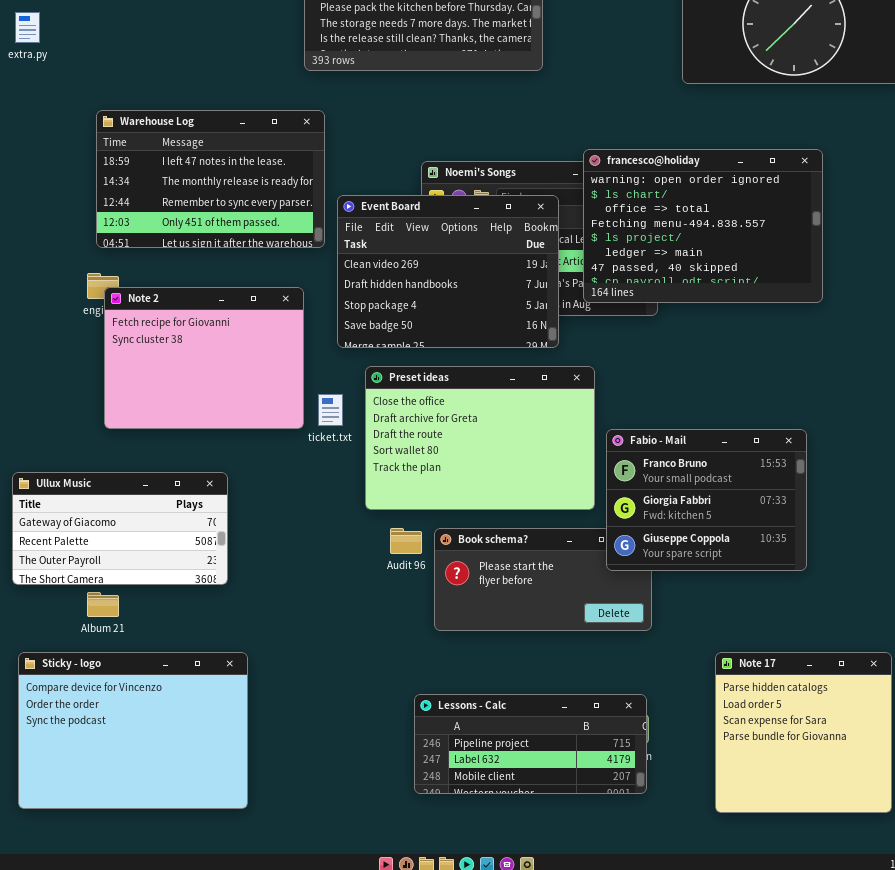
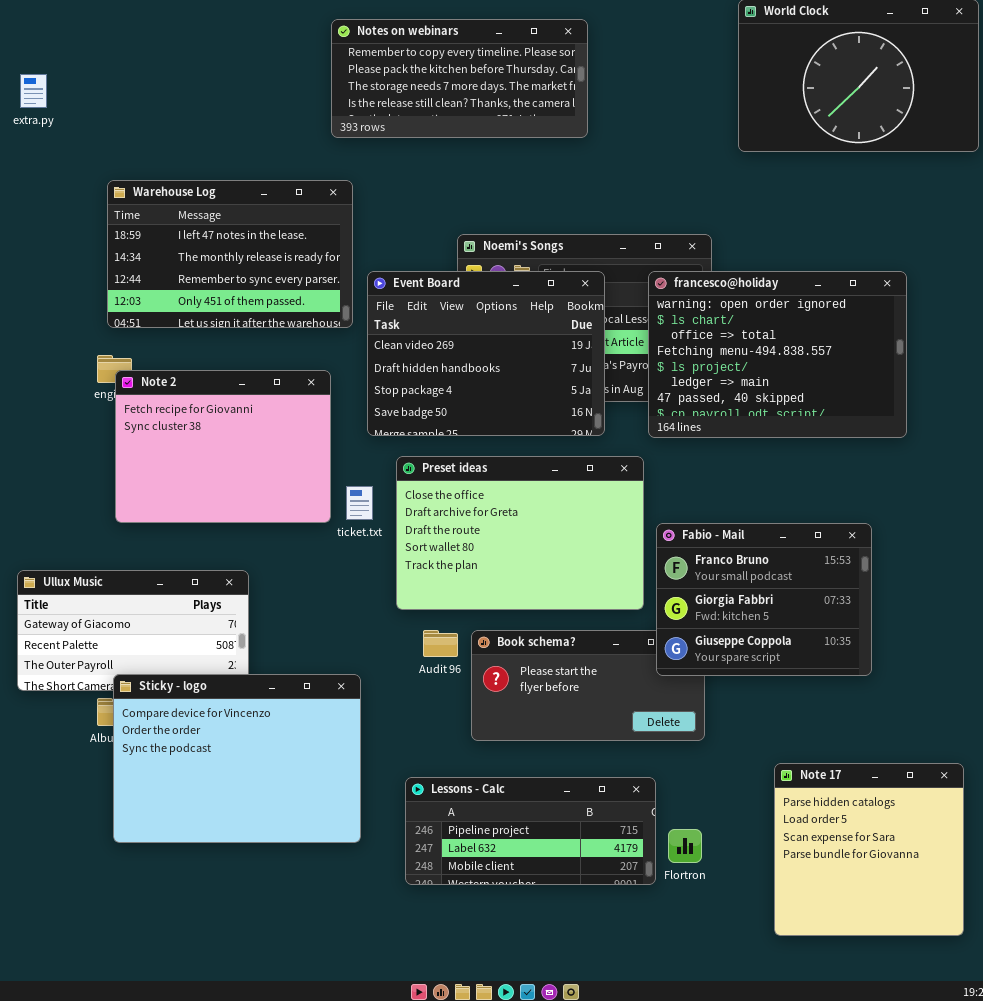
francesco@holiday: [583,149,823,303] -> [648,271,907,438], moved
Sticky - logo: [18,652,248,809] -> [113,674,361,843], moved
Lessons - Calc: [414,694,647,794] -> [405,777,656,885], moved

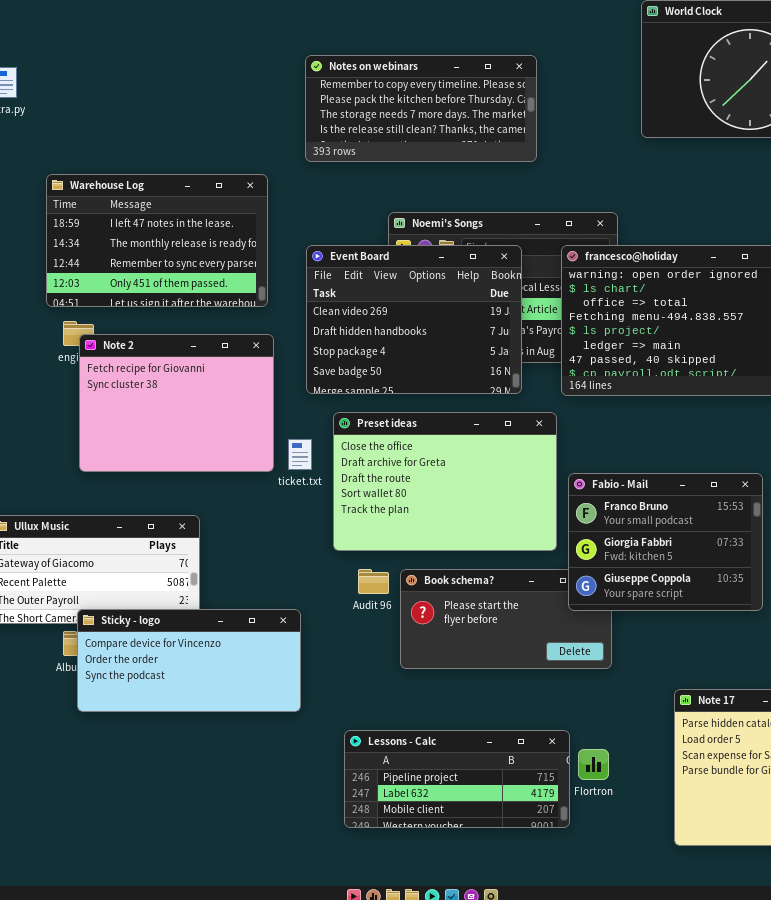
Notes on webinars: [331,19,588,138] -> [305,55,537,162], moved
Warehouse Log: [107,180,353,328] -> [46,174,268,307], moved
Sticky - logo: [113,674,361,843] -> [77,609,301,712], resized
Lessons - Calc: [405,777,656,885] -> [344,730,570,828], moved

